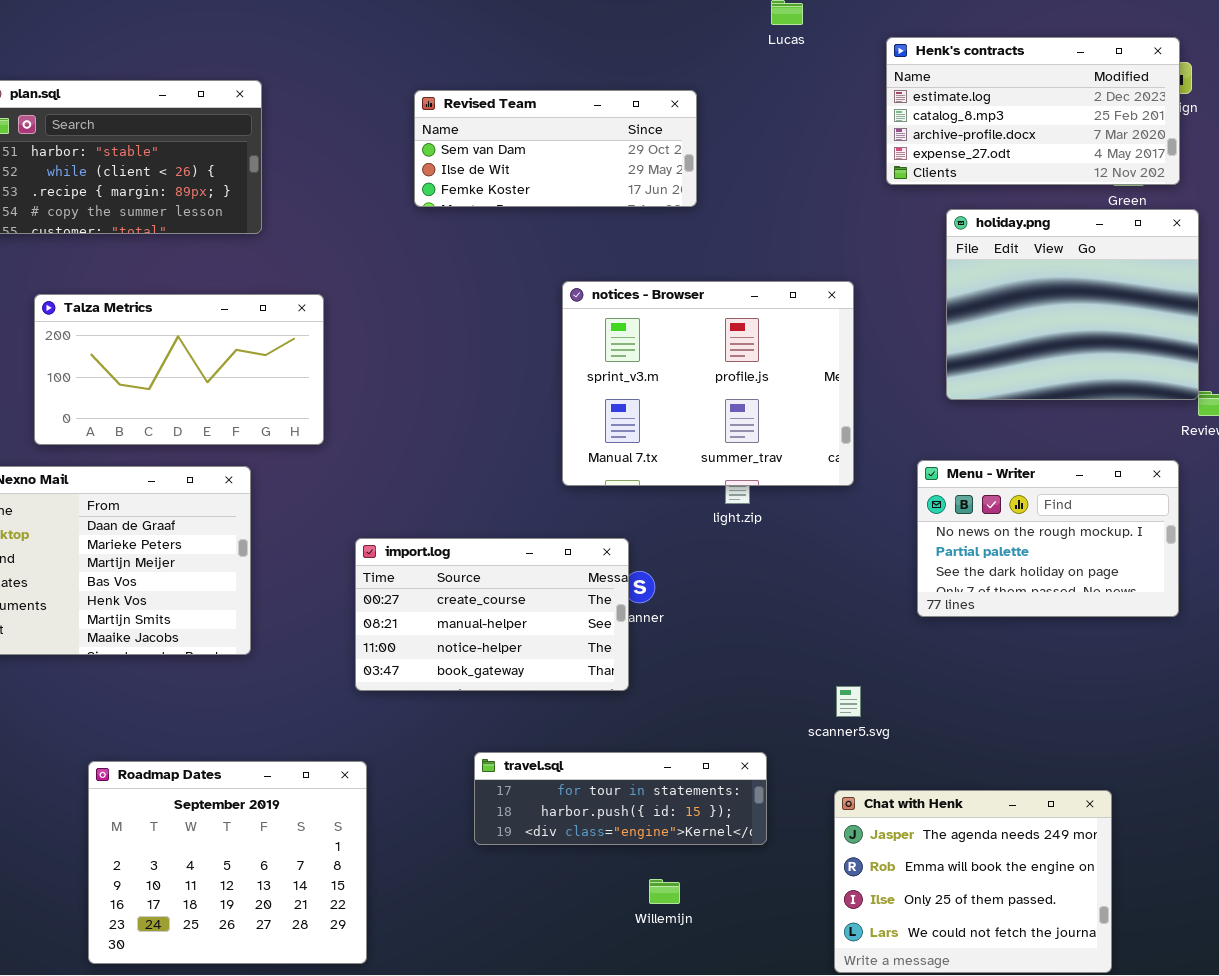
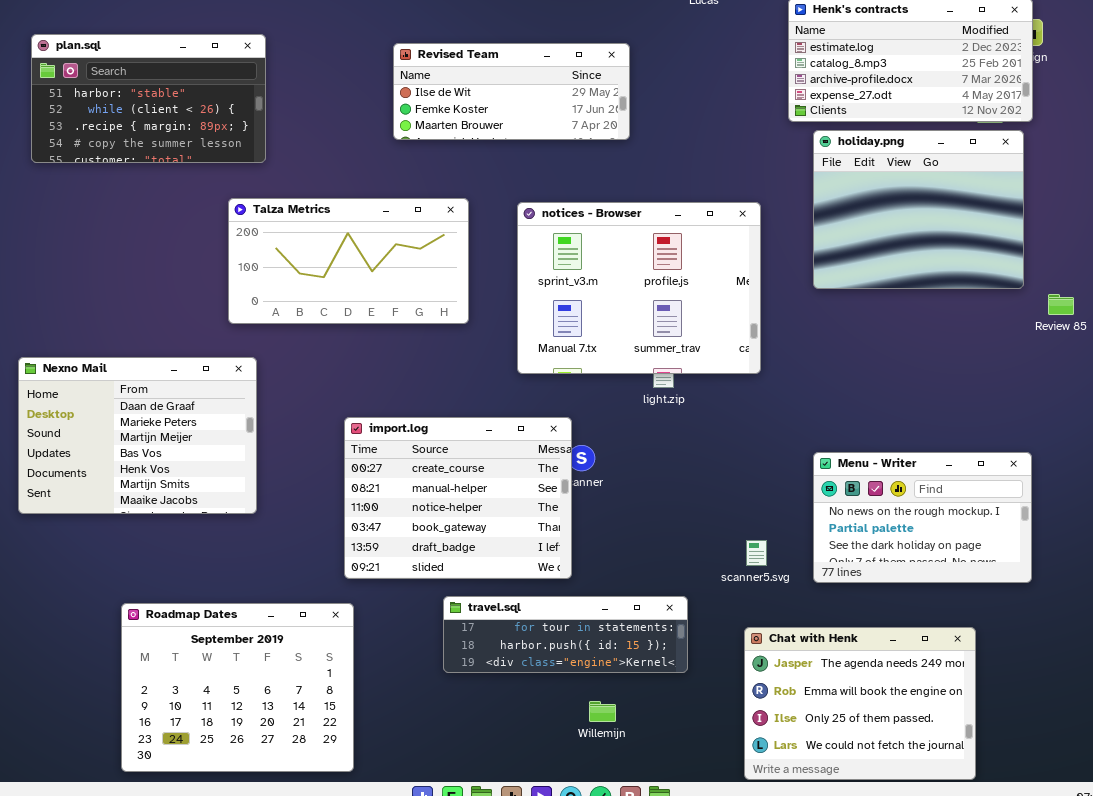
Revised Team: [414,90,697,207] -> [393,43,630,140], scrolled down 1 row
holiday.png: [946,209,1199,400] -> [813,130,1024,289], moved
Talza Metrics: [34,294,324,445] -> [228,198,469,324], moved
Menu - Writer: [917,460,1179,617] -> [813,452,1032,583], moved
import.log: [355,538,629,691] -> [344,417,572,579], resized

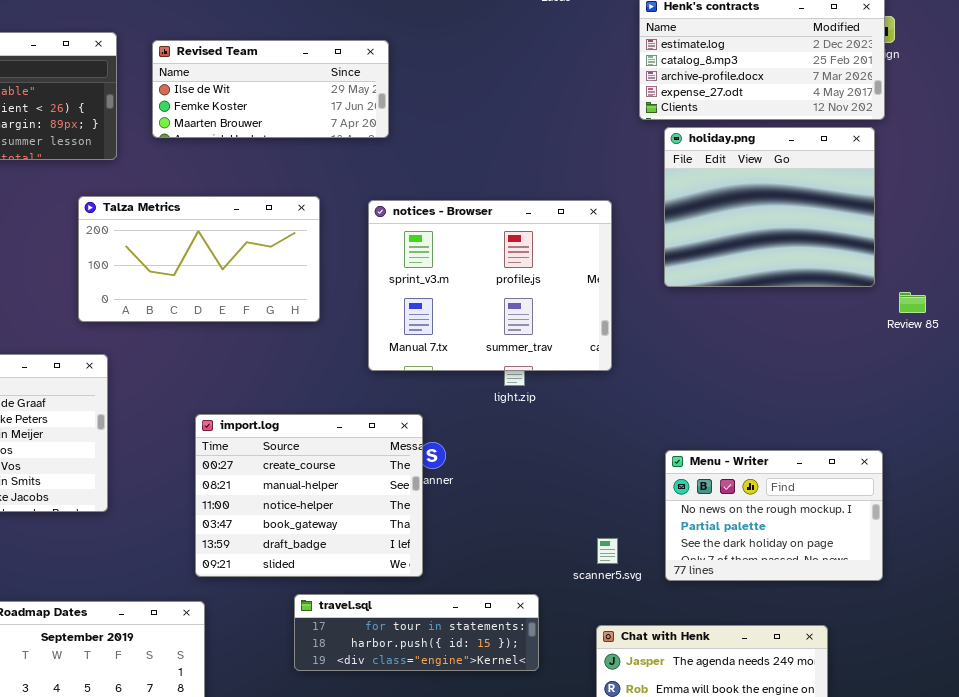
Revised Team: [393,43,630,140] -> [152,40,389,138], moved

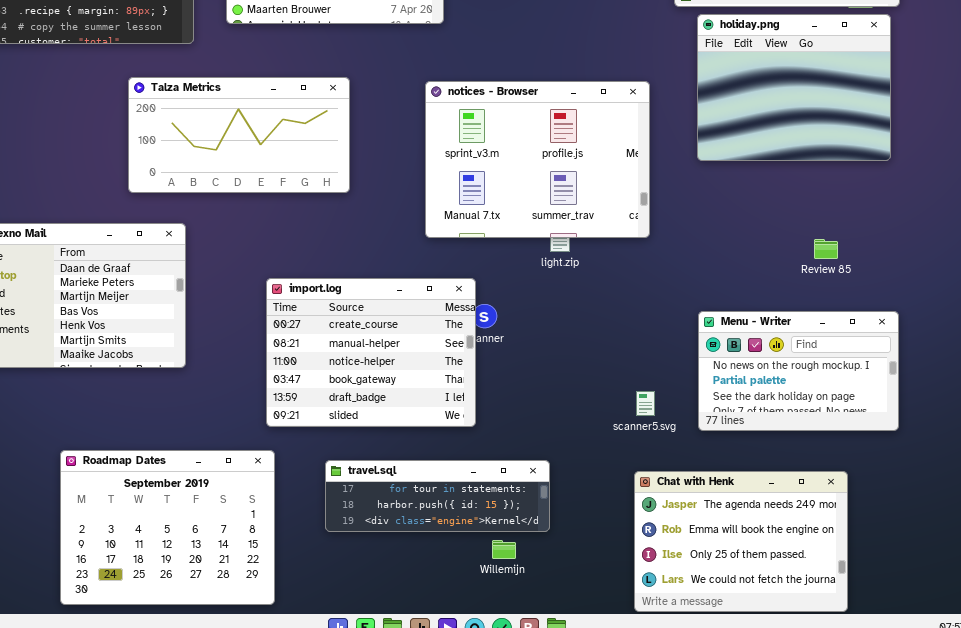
Talza Metrics: [78,196,320,322] -> [128,77,350,193], moved
Review 85: [899,292,926,313] -> [814,239,838,259], moved
travel.sql: [294,594,539,671] -> [325,460,550,532], moved

